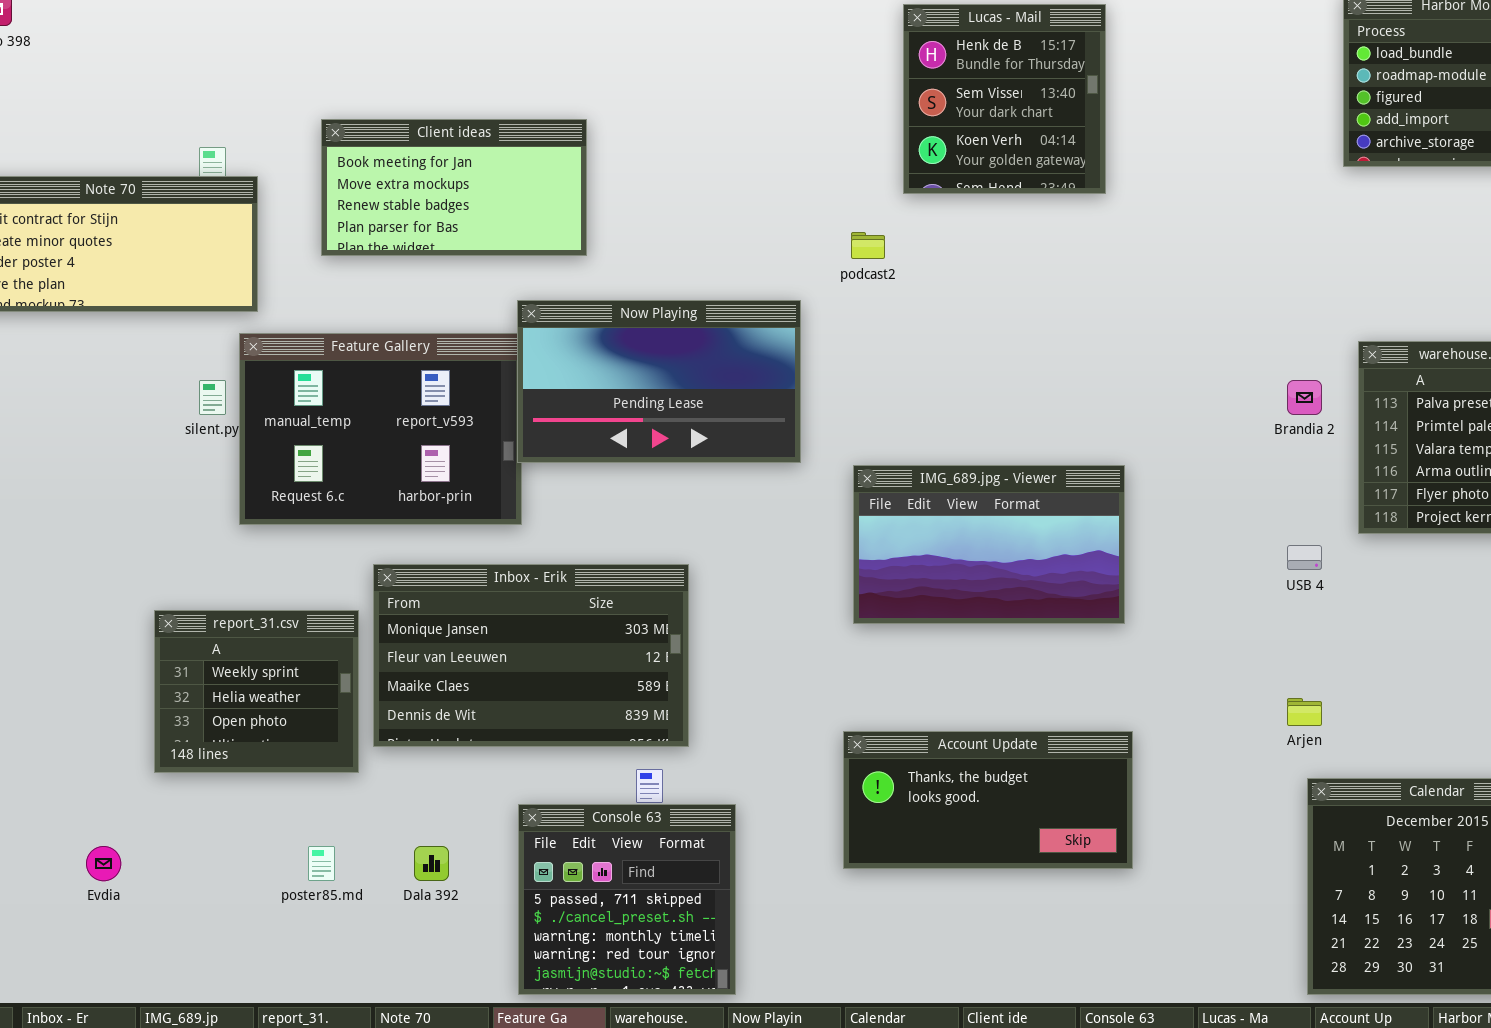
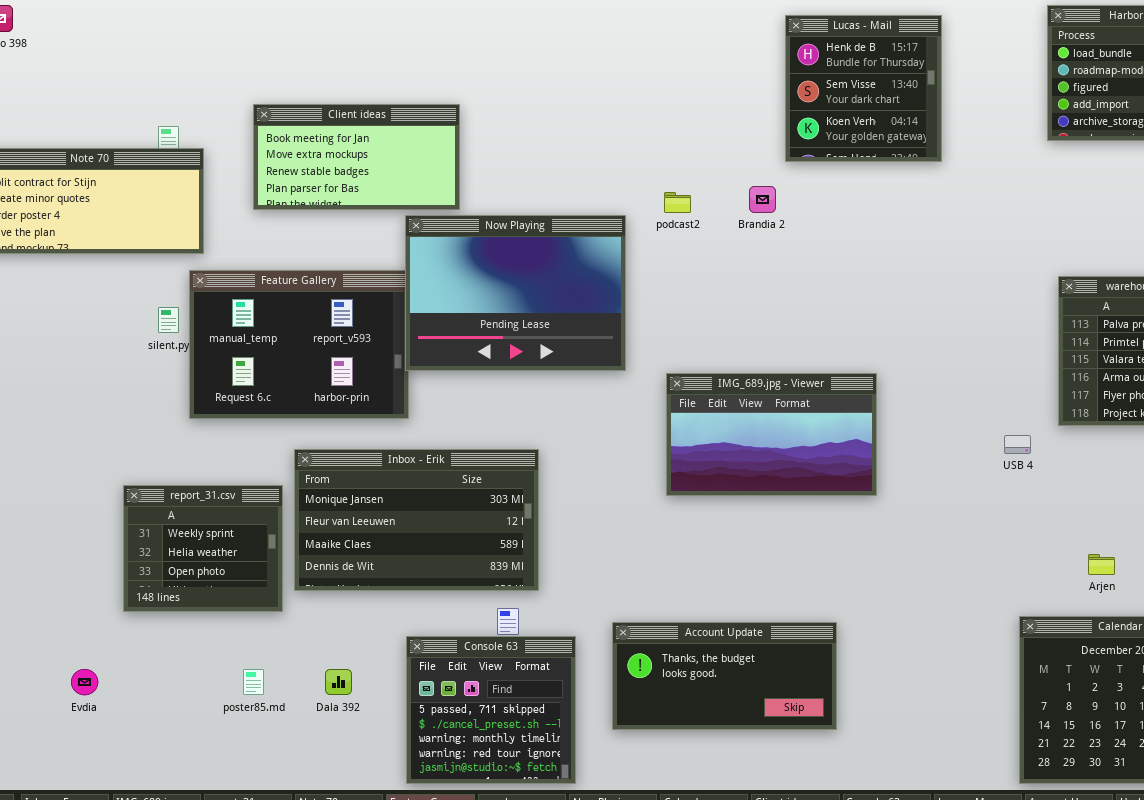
Lucas - Mail: [903,4,1106,194] -> [785,15,942,162], moved
Now Playing: [517,300,801,463] -> [405,215,626,371], resized
Brandia 2: [1287,380,1322,415] -> [749,186,776,213], moved
Arjen: [1287,698,1322,726] -> [1088,554,1115,575], moved
Account Update: [843,731,1133,869] -> [612,622,837,730], moved

